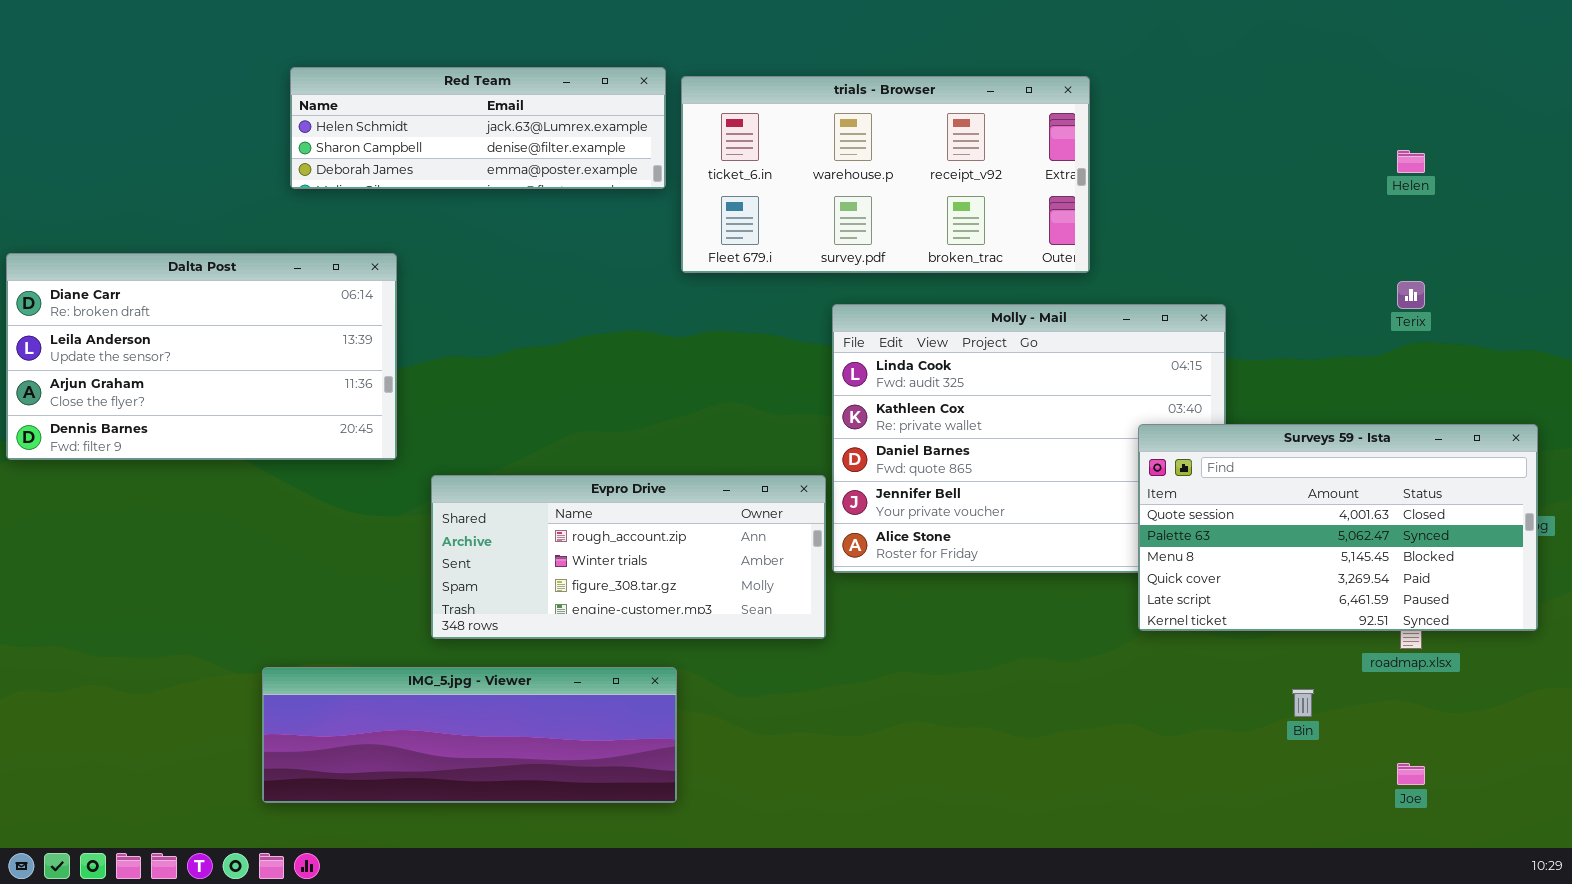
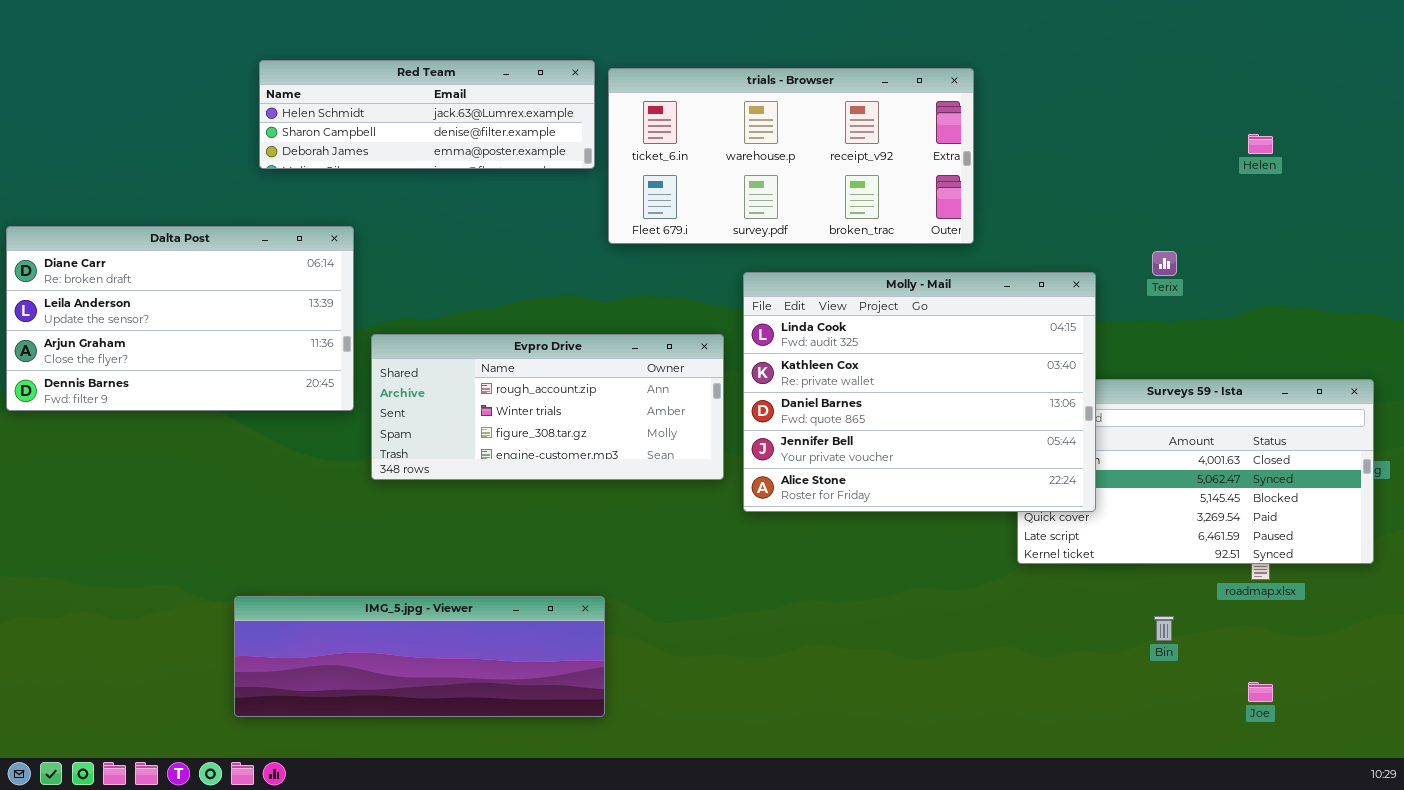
Terix: [1397,281,1425,309] -> [1152,251,1177,276], moved
Molly - Mail: [832,304,1226,573] -> [743,272,1096,512], raised
Evpro Drive: [431,475,826,639] -> [371,334,724,480], moved

